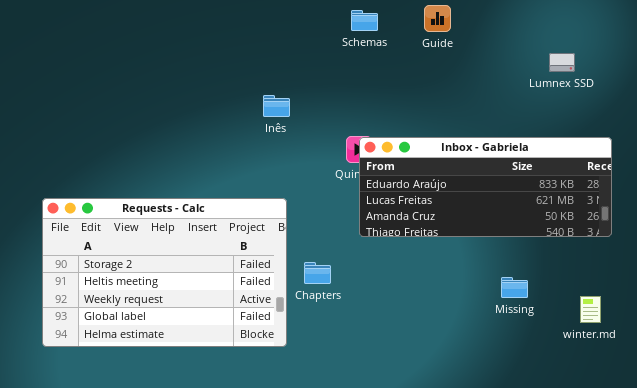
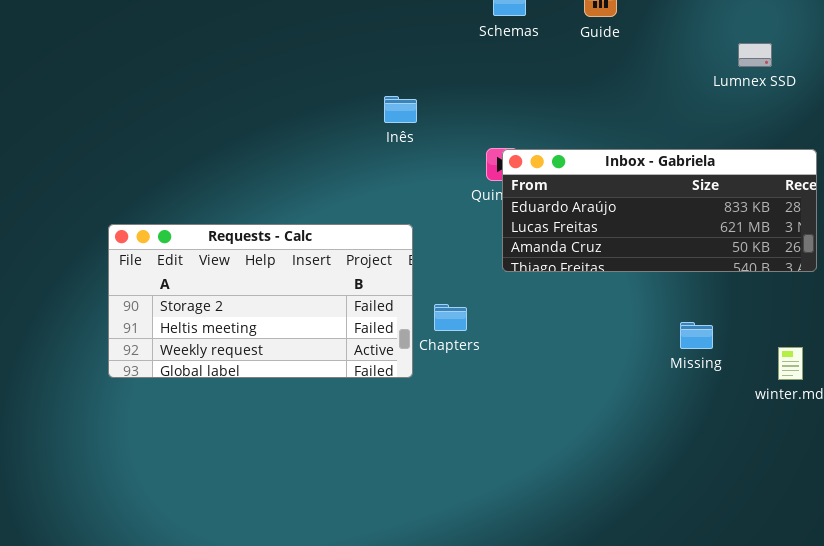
Requests - Calc: [42,198,287,347] -> [108,224,413,378], resized

